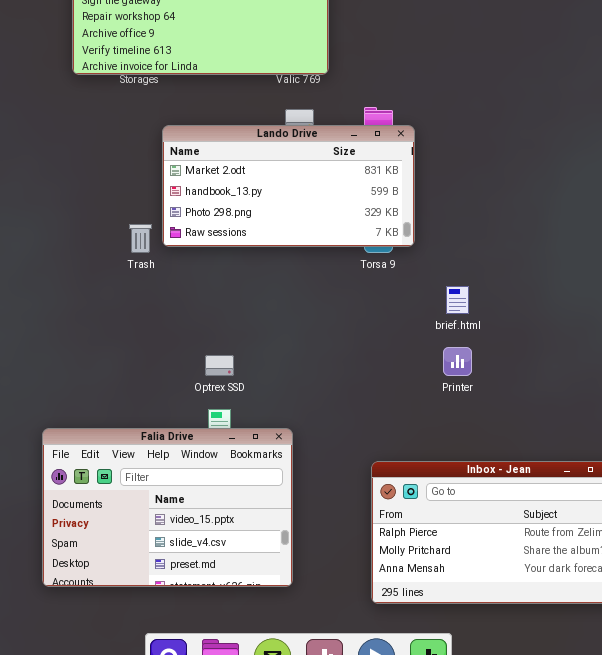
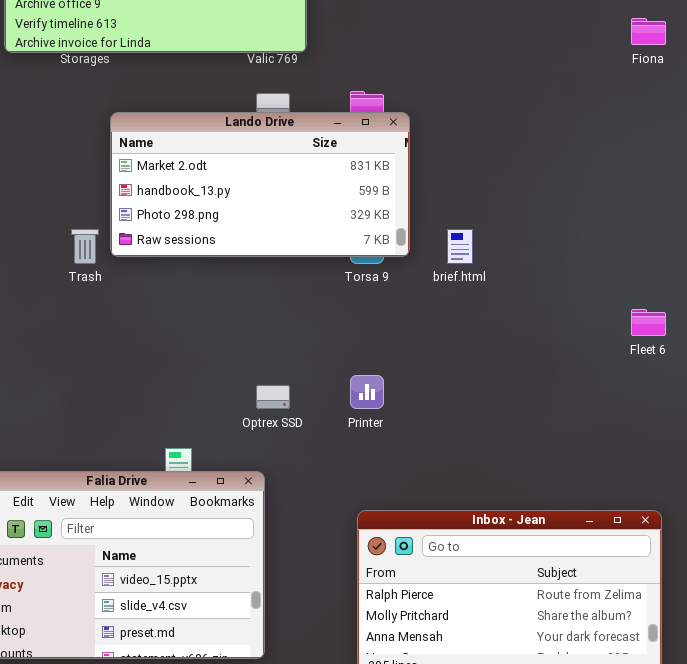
brief.html: [446,286,469,314] -> [447,229,473,264], moved
Printer: [443,347,472,376] -> [350,375,384,409], moved
Optrex SSD: [205,355,234,376] -> [256,385,290,409], moved

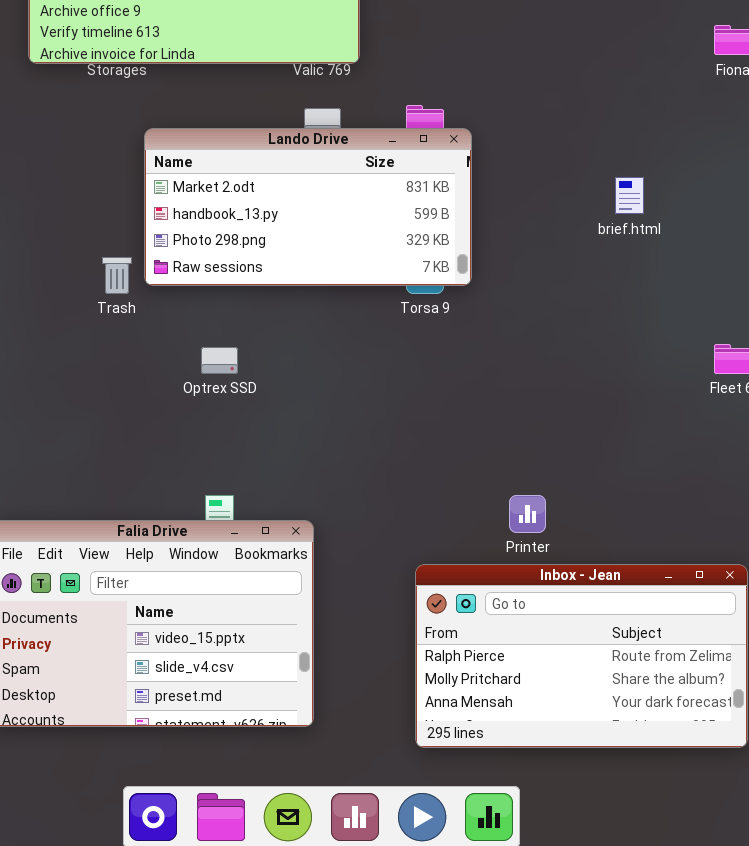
brief.html: [447,229,473,264] -> [615,177,644,214], moved
Printer: [350,375,384,409] -> [509,495,546,533], moved
Optrex SSD: [256,385,290,409] -> [201,347,238,374], moved

